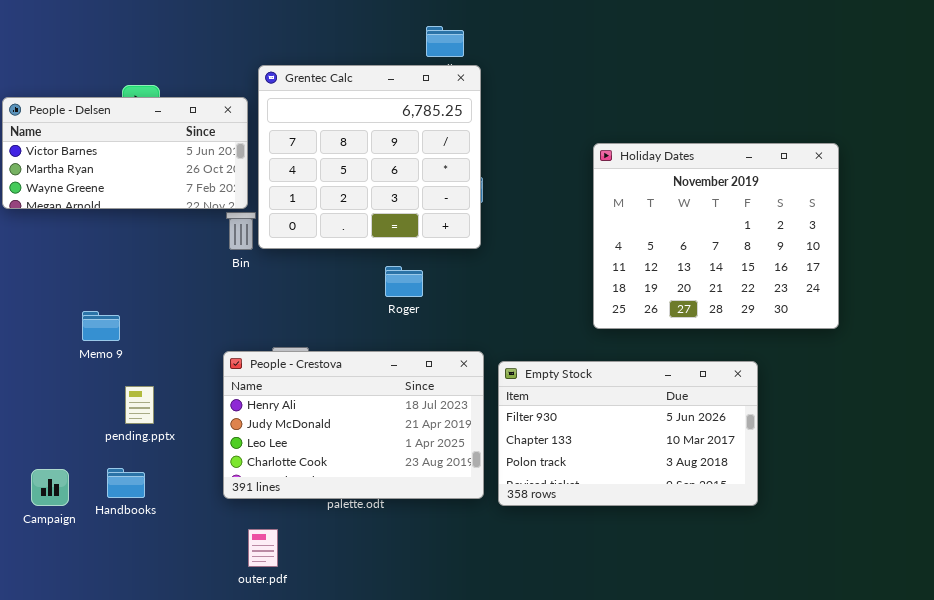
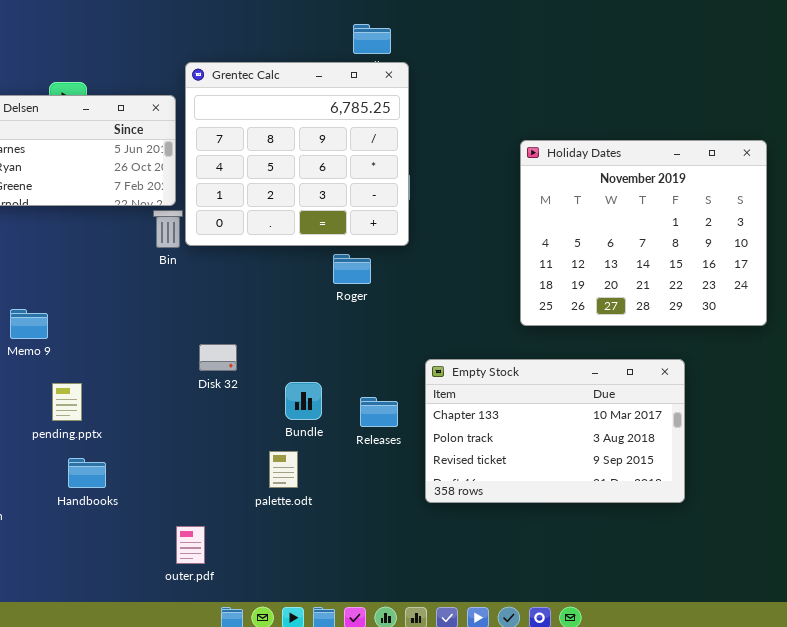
Roger: [385,266,423,297] -> [333,254,371,284], moved
People - Crestova: [223,351,484,499] -> none, closed
Empty Stock: [498,361,758,506] -> [425,359,685,503], scrolled down 1 row
Handbooks: [107,468,145,498] -> [68,458,106,488], moved

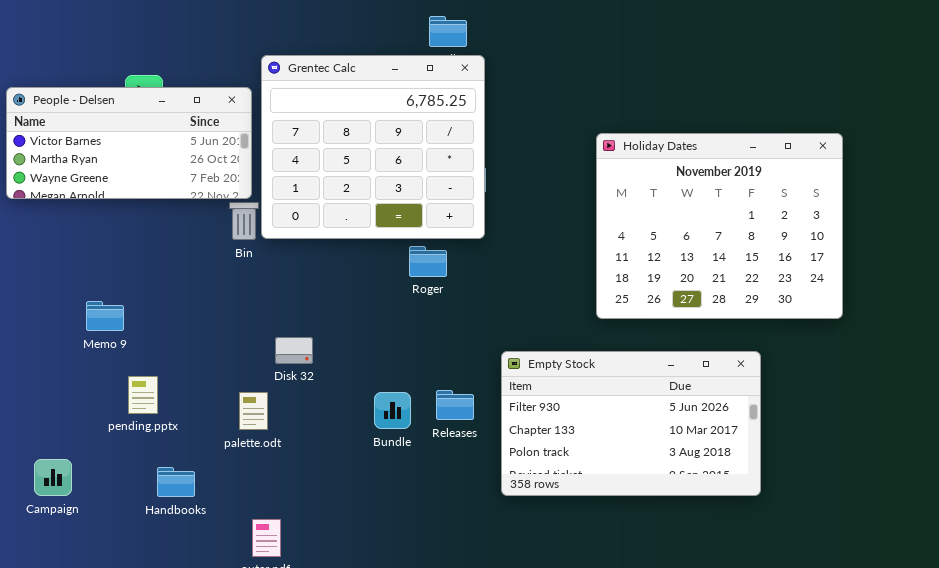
Empty Stock: [425,359,685,503] -> [501,351,761,496], scrolled up 1 row
Bundle: [285,382,322,420] -> [374,392,411,429], moved
palette.odt: [269,451,298,488] -> [239,392,268,430], moved
Handbooks: [68,458,106,488] -> [157,467,195,497], moved

